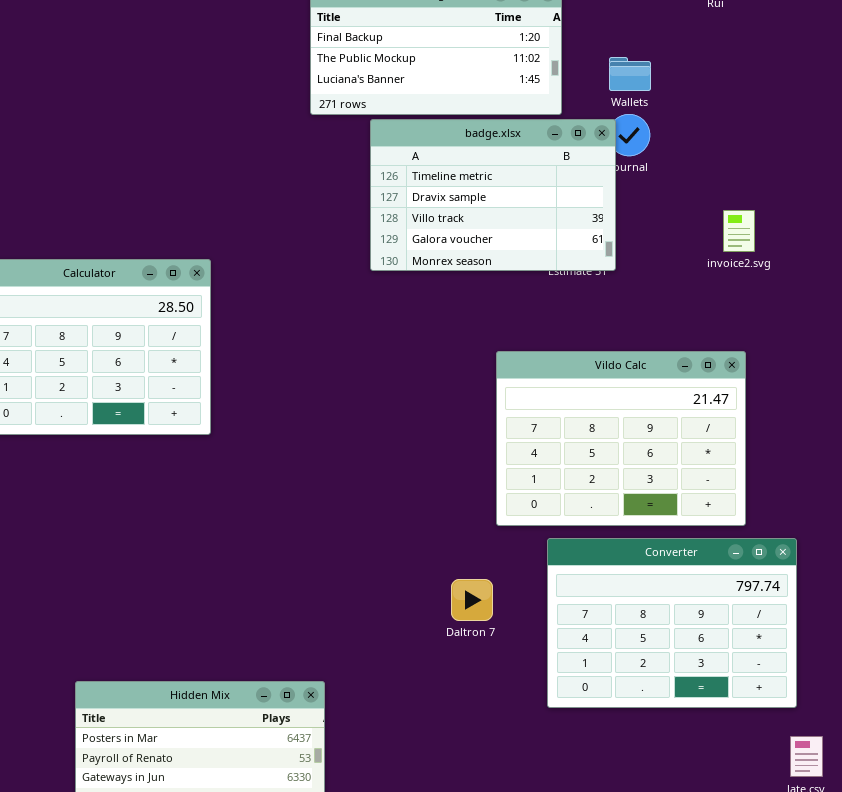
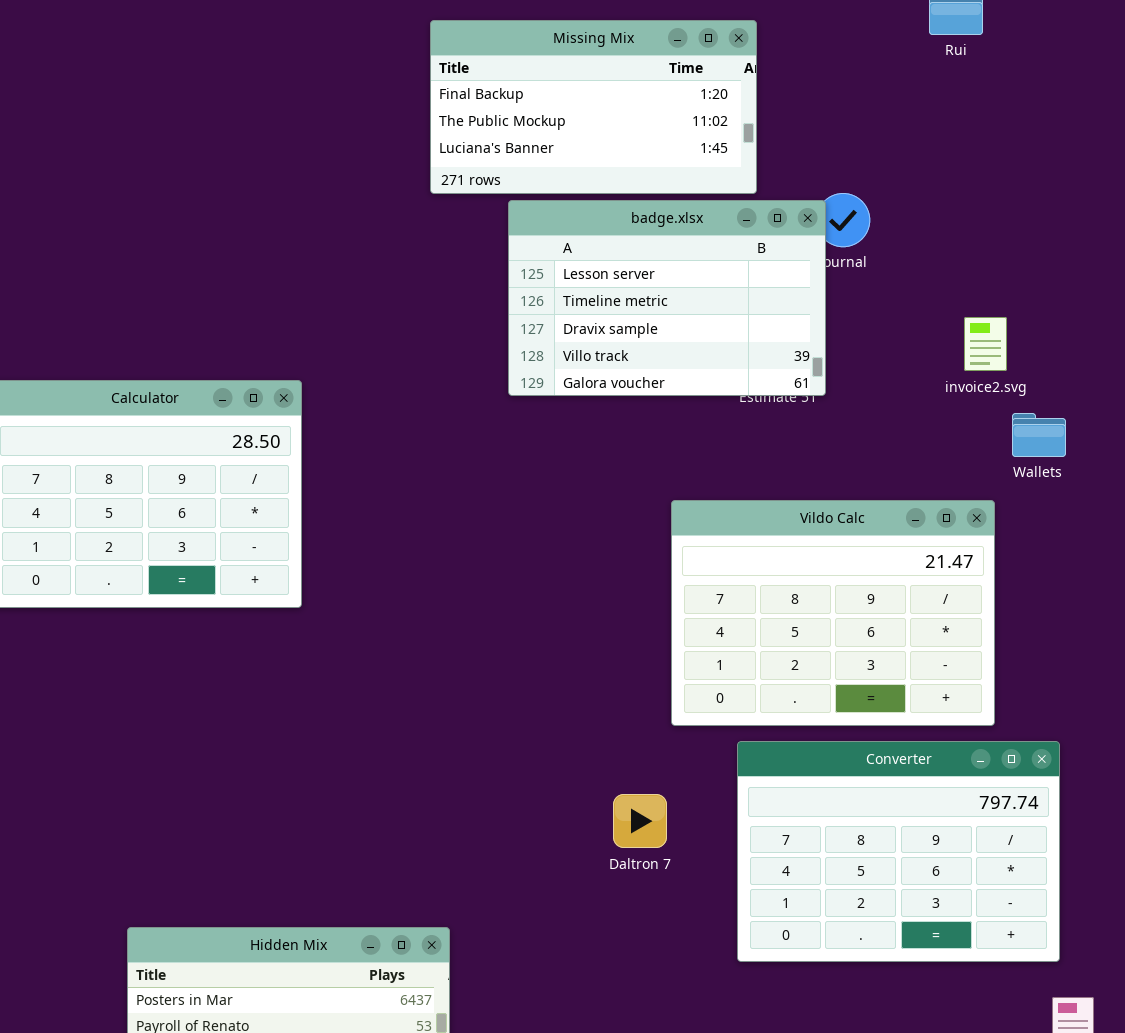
Wallets: [609,57,651,91] -> [1012,413,1066,457], moved
badge.xlsx: [370,119,616,271] -> [508,200,826,396], scrolled up 1 row

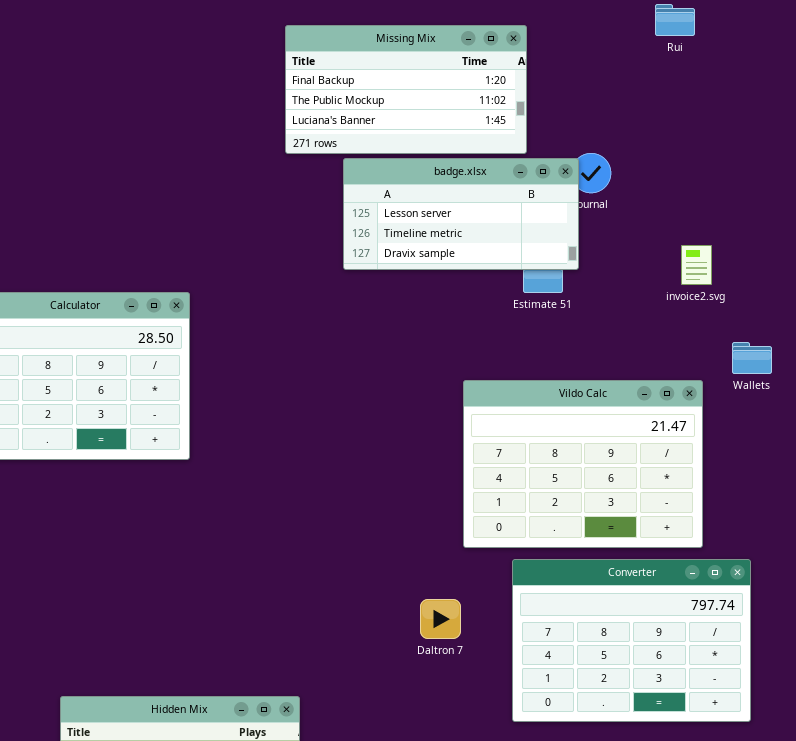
badge.xlsx: [508,200,826,396] -> [343,158,579,270], resized
Wallets: [1012,413,1066,457] -> [732,342,772,374], moved

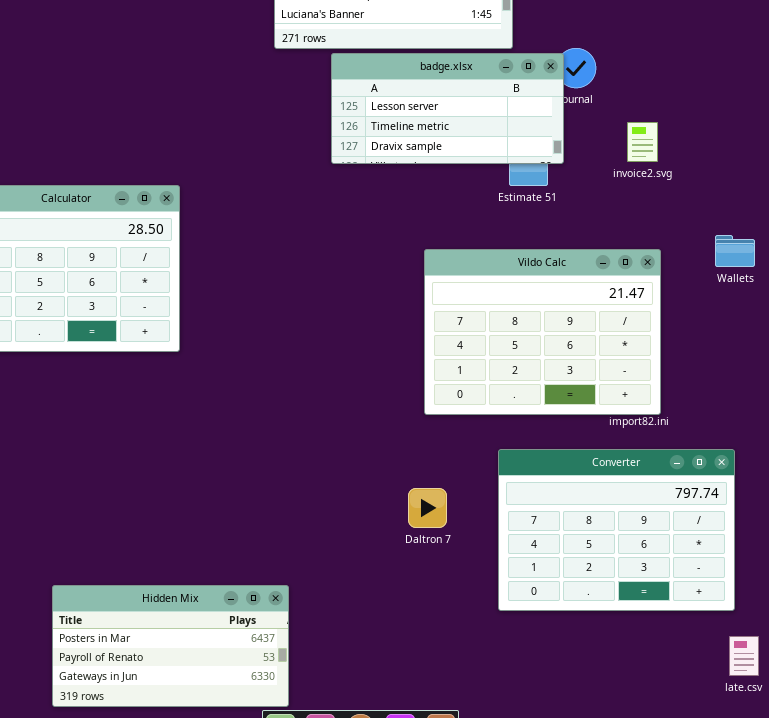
invoice2.svg: [681,245,712,285] -> [627,122,658,162], moved
Vildo Calc: [463,380,703,548] -> [424,249,661,415], moved

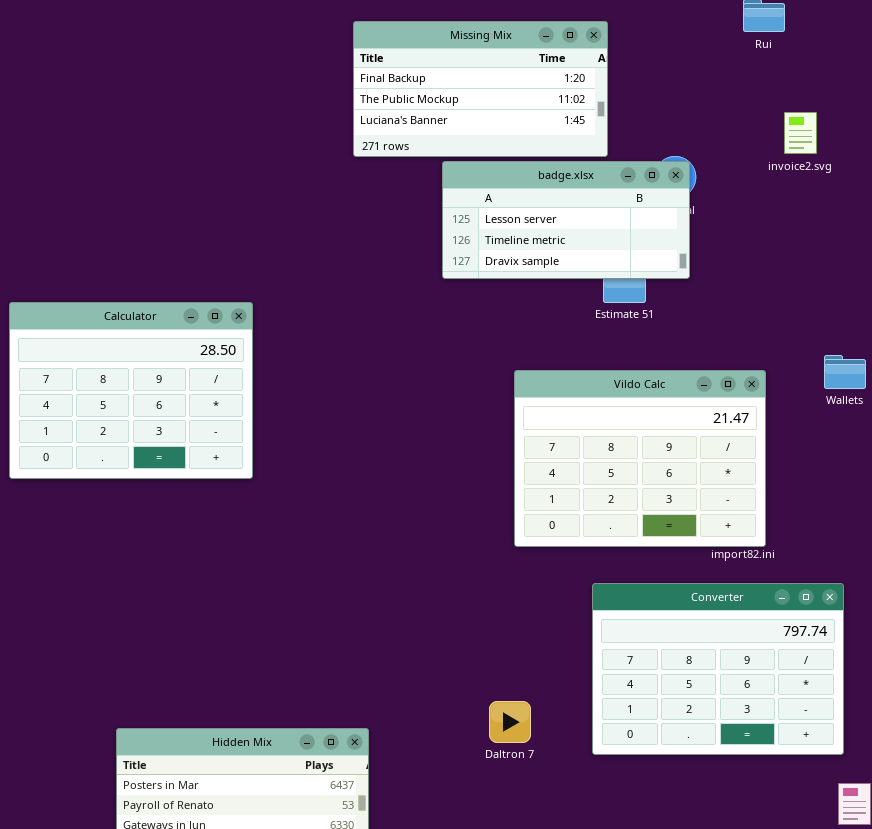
badge.xlsx: [331,53,564,164] -> [442,161,690,279], moved
invoice2.svg: [627,122,658,162] -> [784,112,817,154], moved
Daltron 7: [408,488,447,528] -> [489,701,531,743], moved

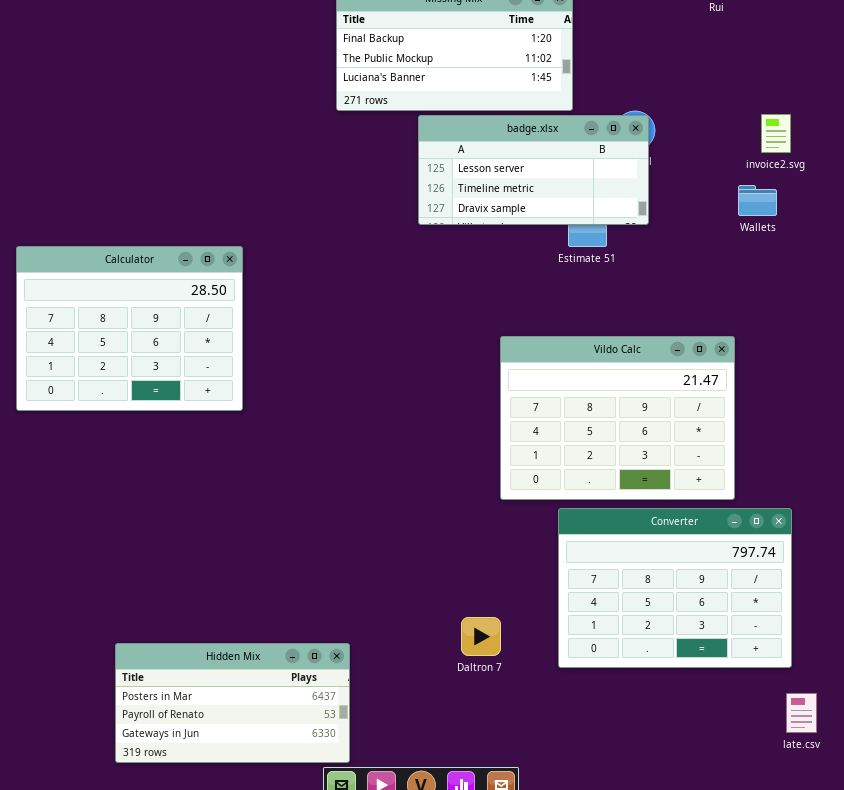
invoice2.svg: [784,112,817,154] -> [761,114,791,153], moved
Wallets: [824,355,866,389] -> [738,185,777,216], moved
Vildo Calc: [514,370,766,547] -> [500,336,735,500], moved

